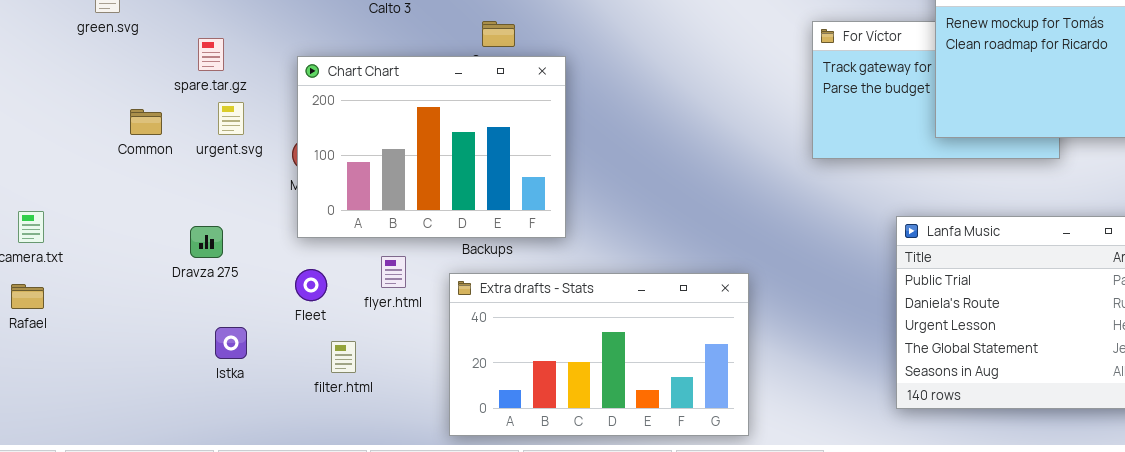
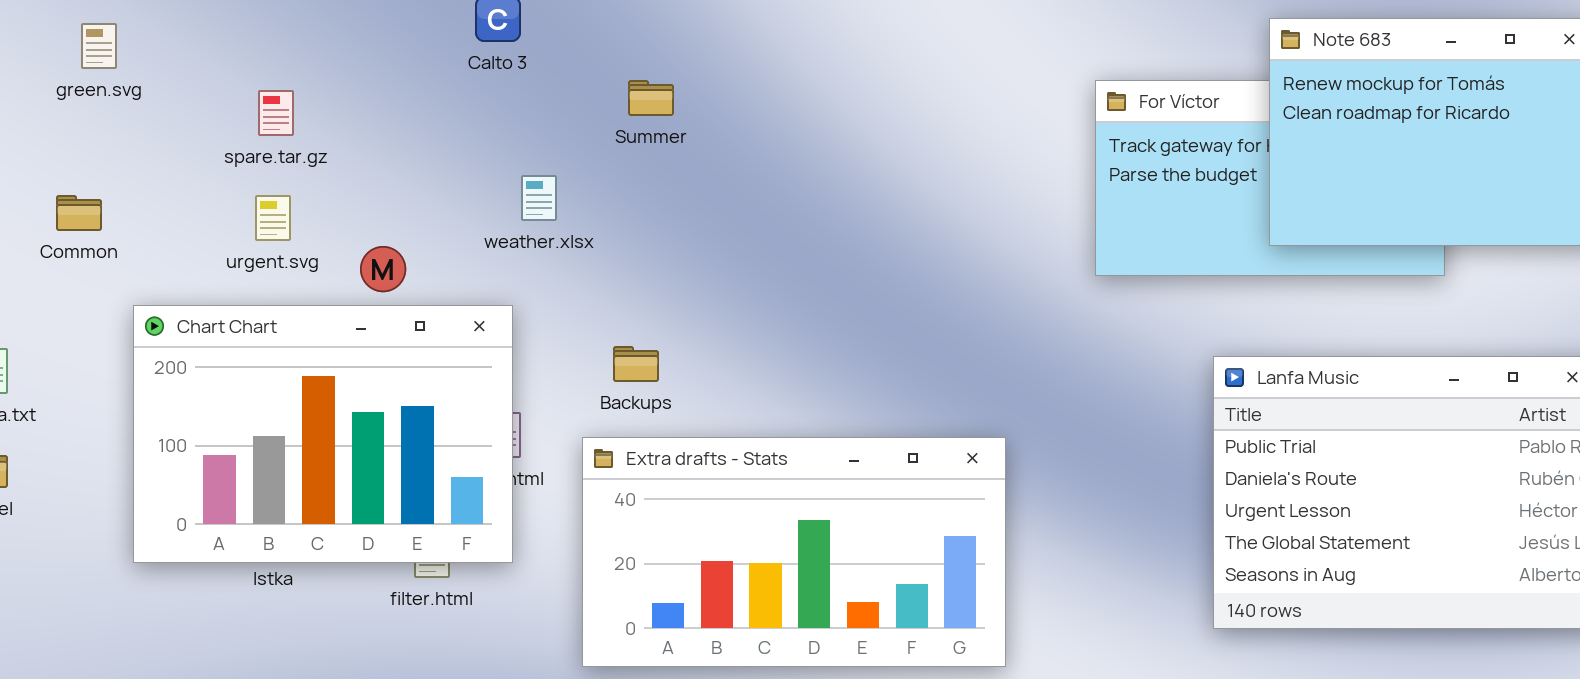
spare.tar.gz: [198,38,224,71] -> [258,90,294,136], moved
Chart Chart: [297,56,566,238] -> [133,305,513,563], moved
Common: [130,109,162,135] -> [56,195,102,231], moved

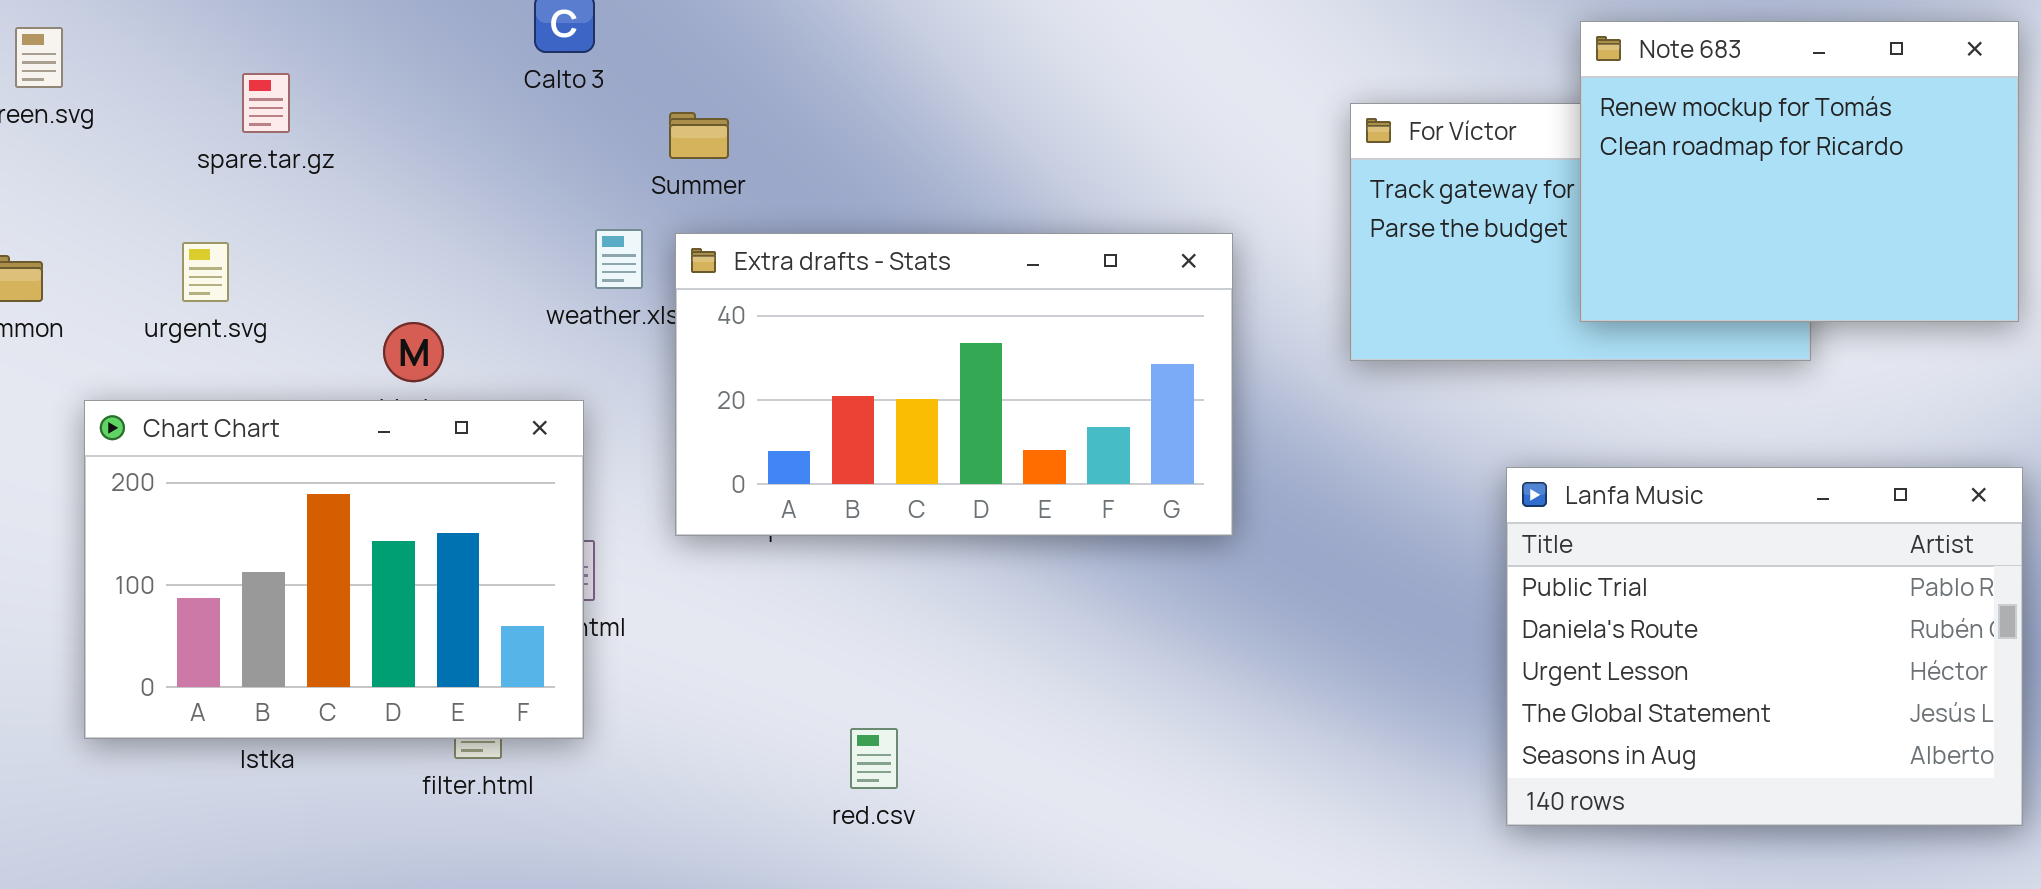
Summer: [628,80,674,116] -> [669,112,729,159], moved
spare.tar.gz: [258,90,294,136] -> [242,73,290,133], moved
urgent.svg: [255,195,291,241] -> [182,242,229,302], moved
Extra drafts - Stats: [582,437,1006,667] -> [675,233,1233,536], moved

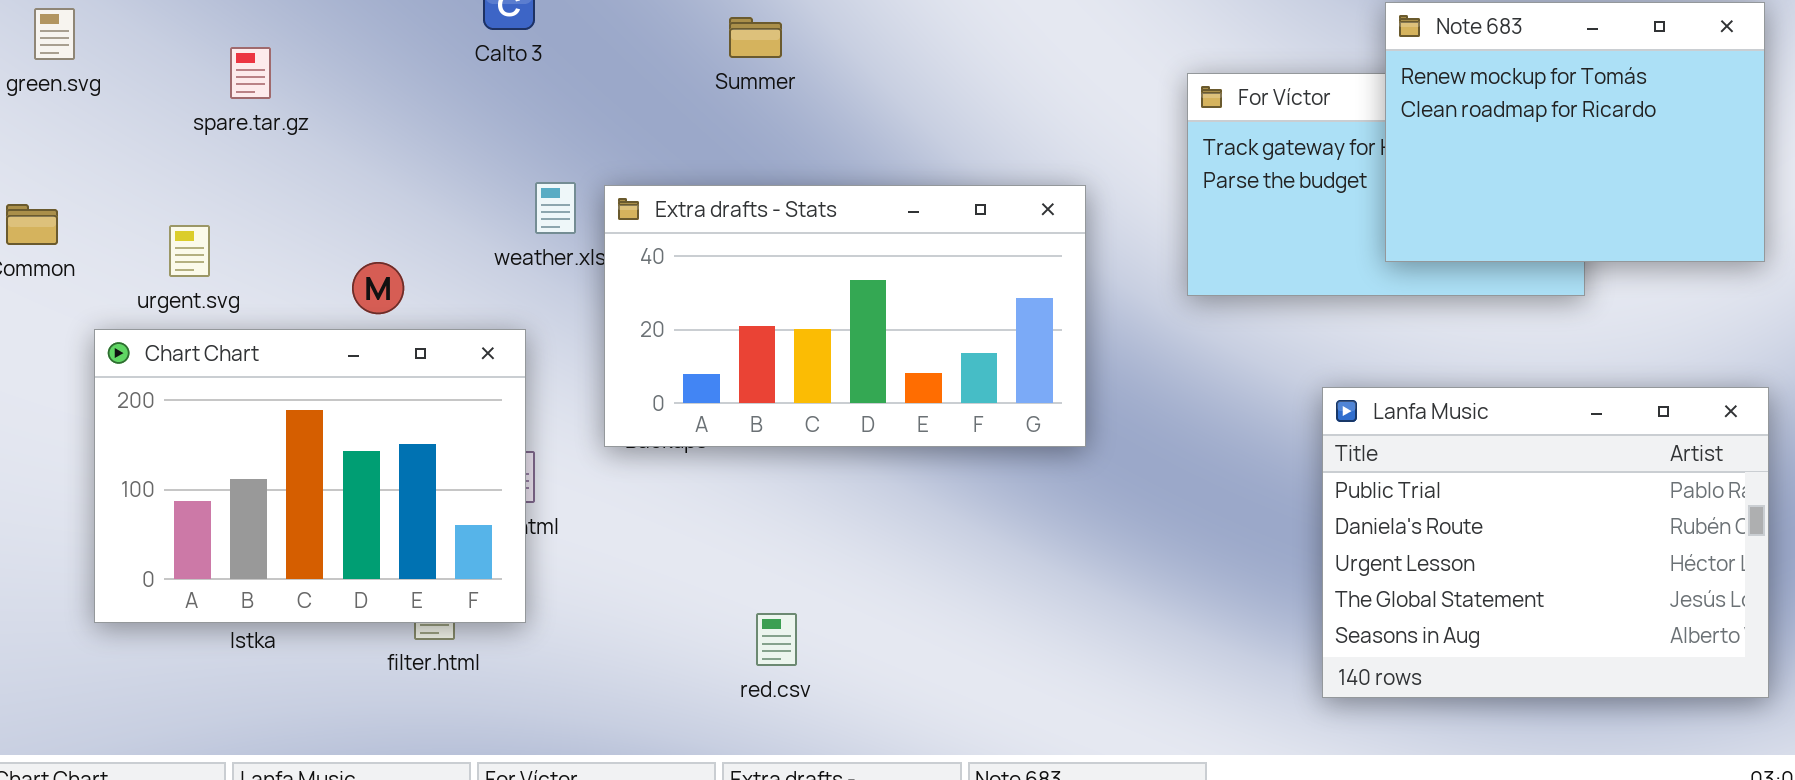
Summer: [669,112,729,159] -> [729,17,782,58], moved
urgent.svg: [182,242,229,302] -> [169,225,210,277], moved

